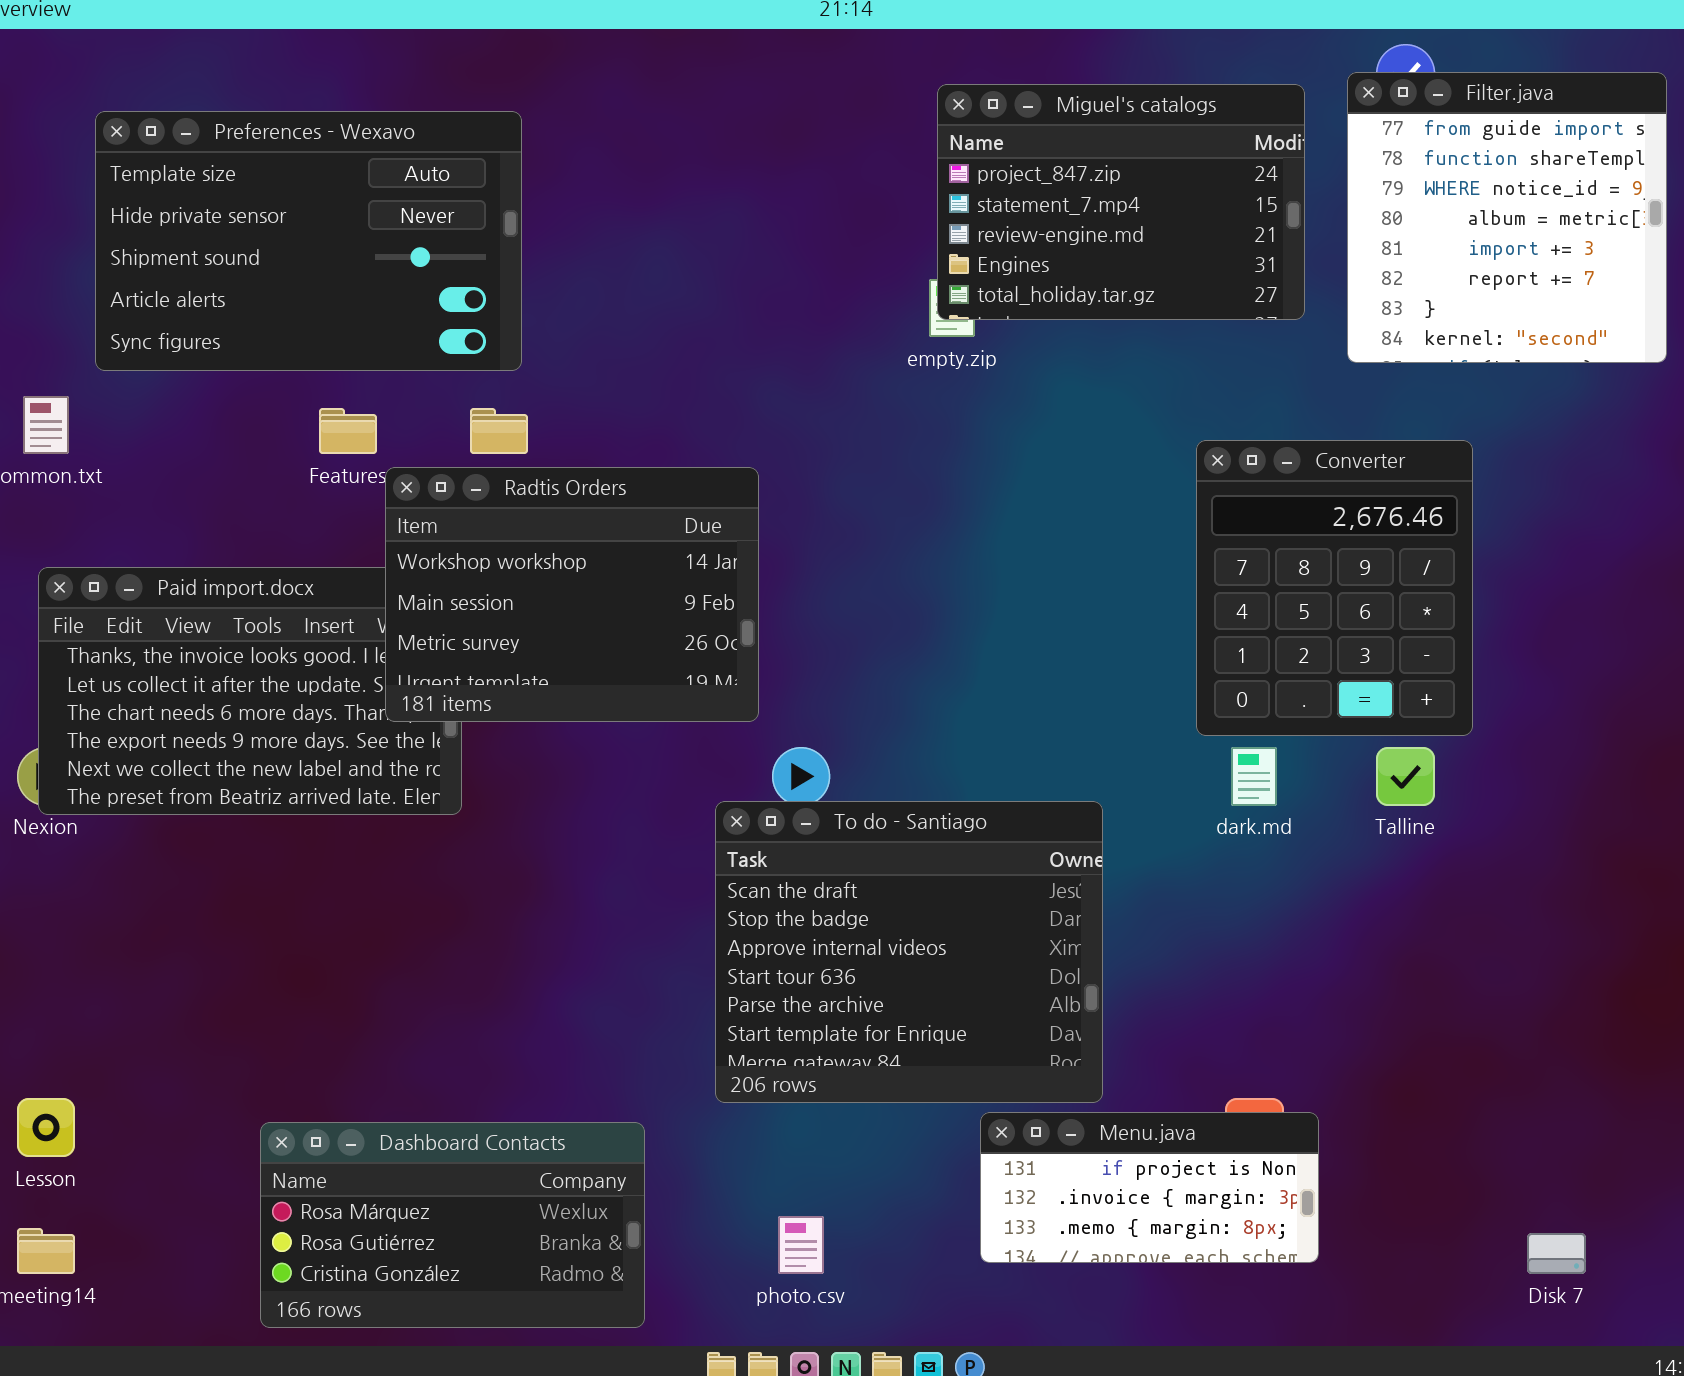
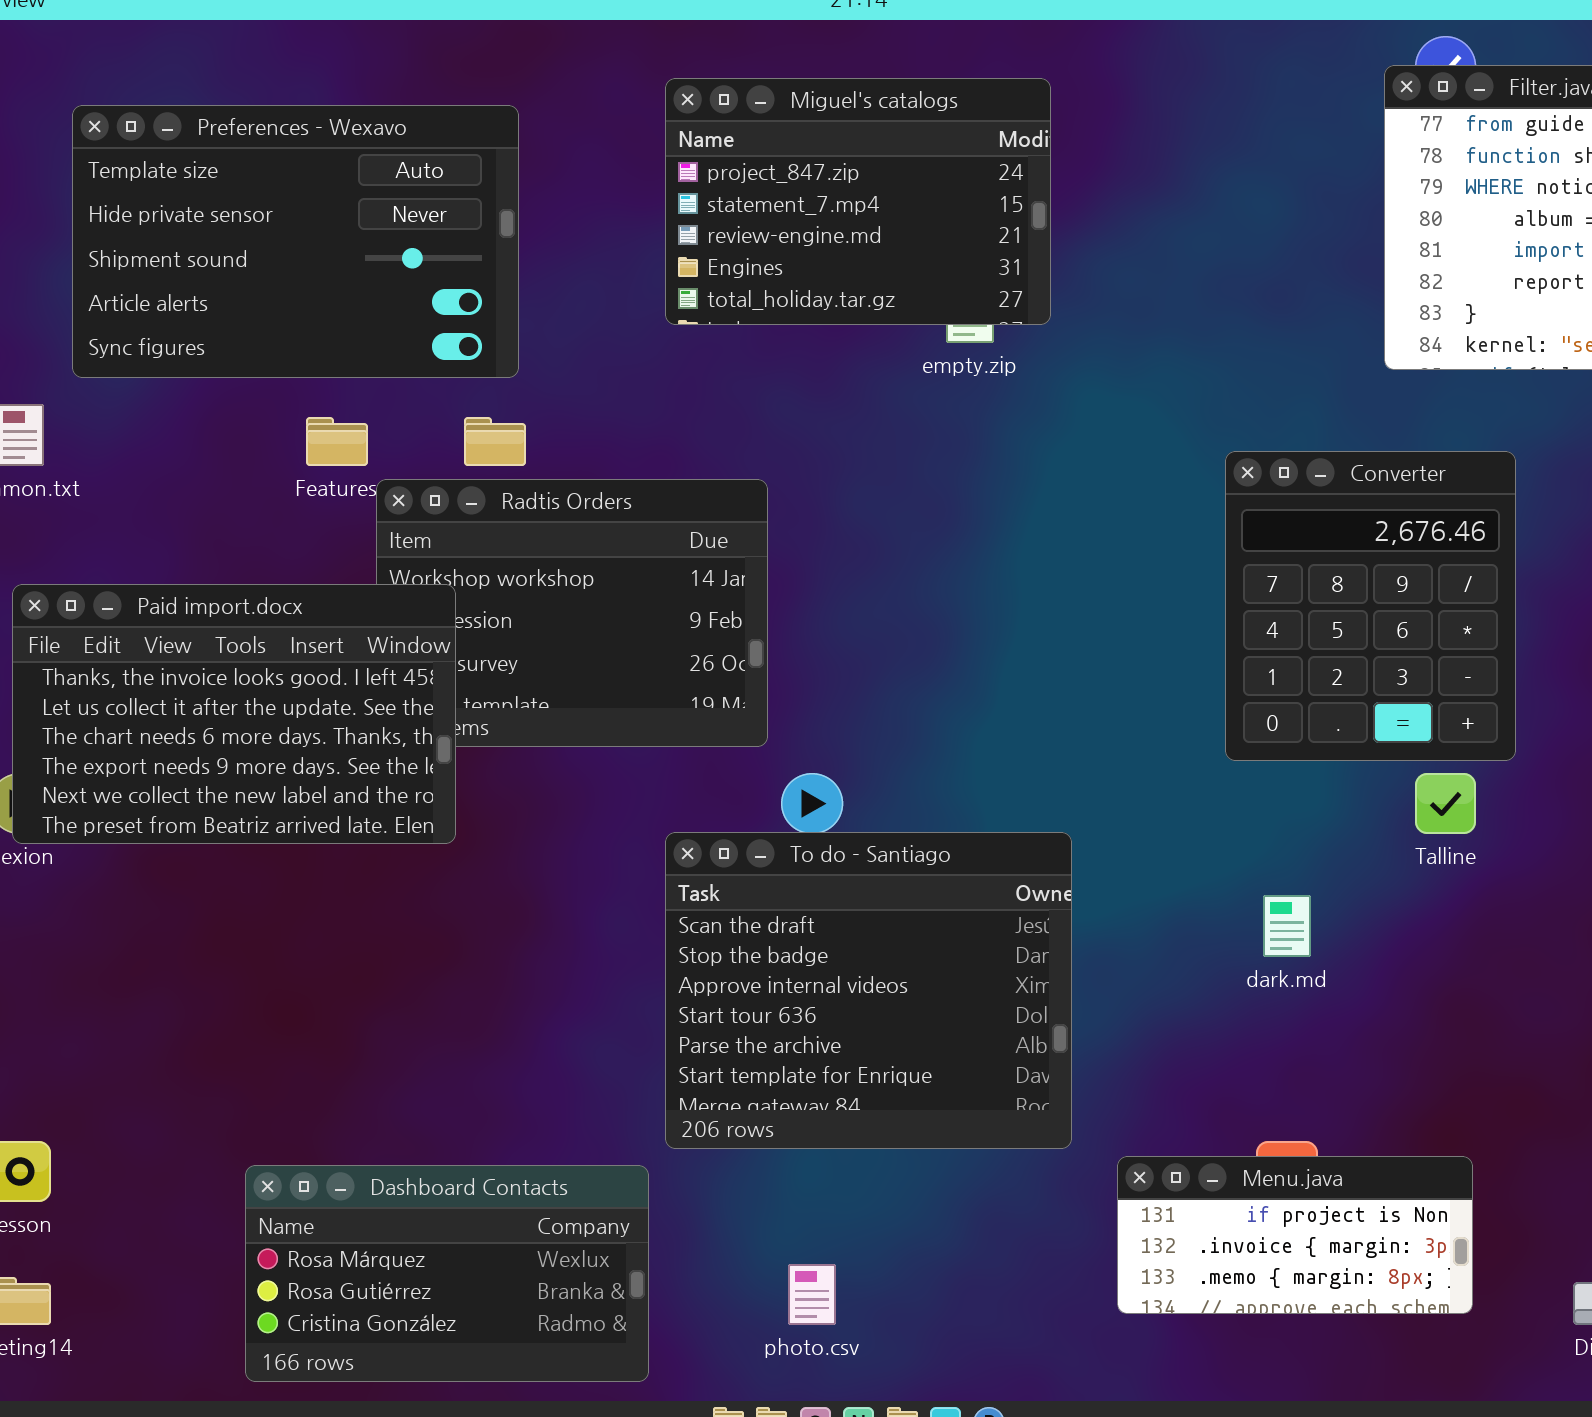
Miguel's catalogs: [937,84,1305,320] -> [665,78,1051,325], moved
Paid import.docx: [38,567,462,815] -> [12,584,456,844], raised
dark.md: [1231,747,1277,806] -> [1263,895,1311,957], moved
To do - Santiago: [715,801,1103,1103] -> [665,832,1072,1149], moved
Menu.java: [980,1112,1319,1263] -> [1117,1156,1473,1314], moved

